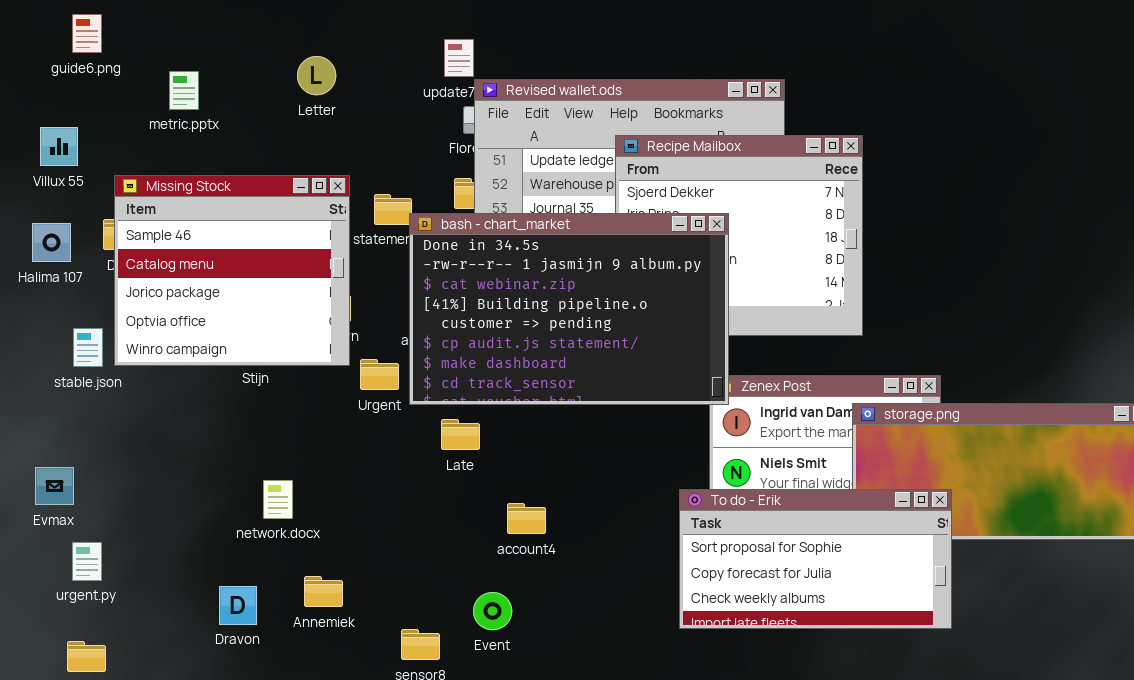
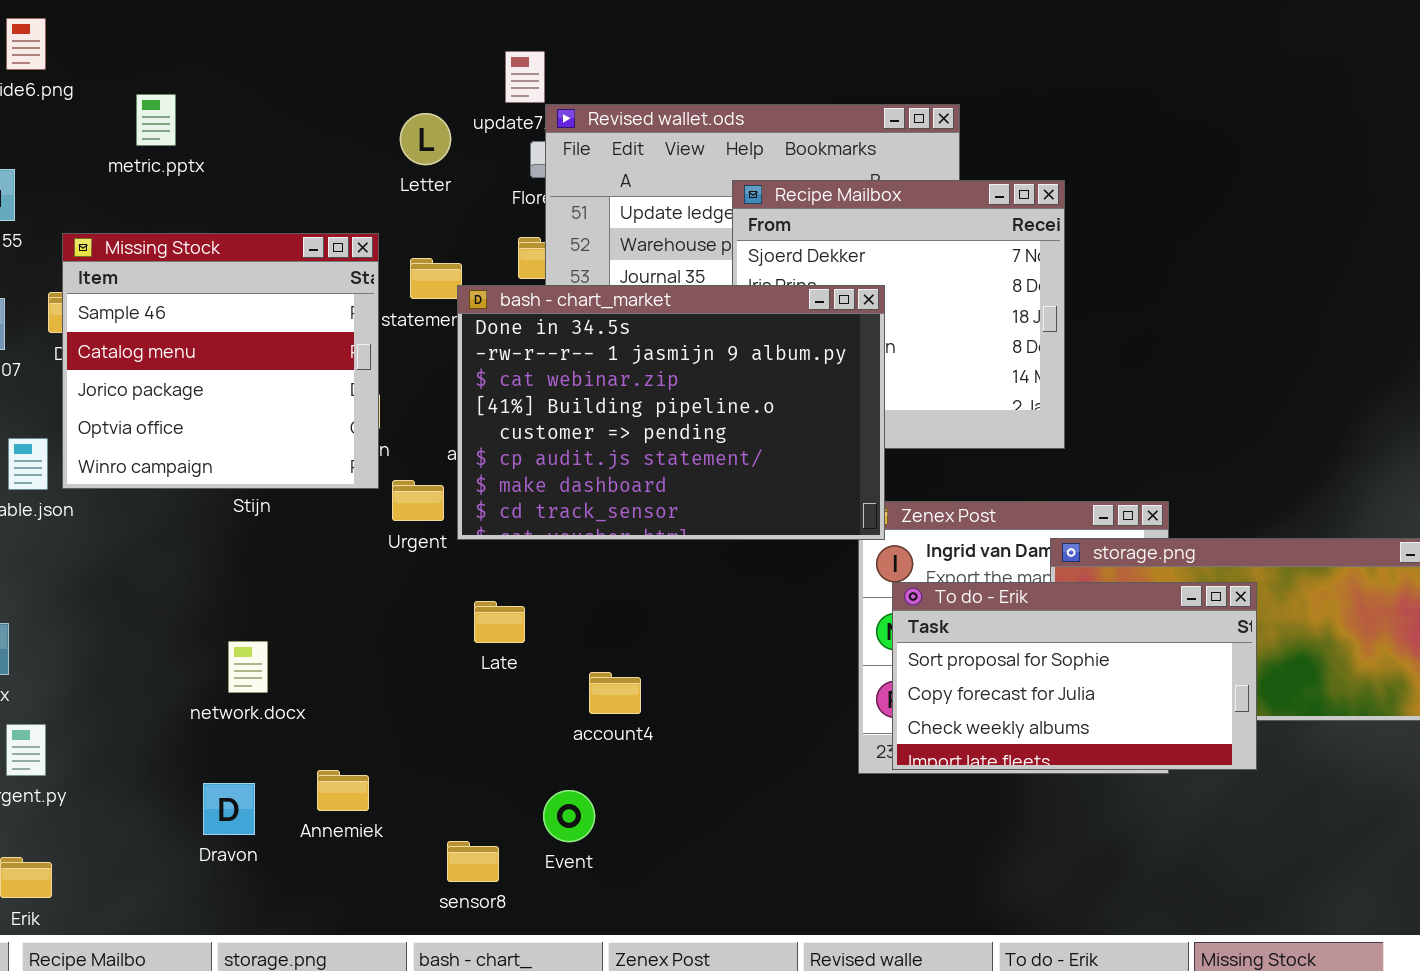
Letter: [297,56,336,95] -> [400,113,451,165], moved
Late: [441,419,480,450] -> [474,601,525,643], moved
network.docx: [263,480,293,519] -> [228,641,268,693], moved
To do - Erik: [679,489,952,629] -> [892,582,1257,770], moved

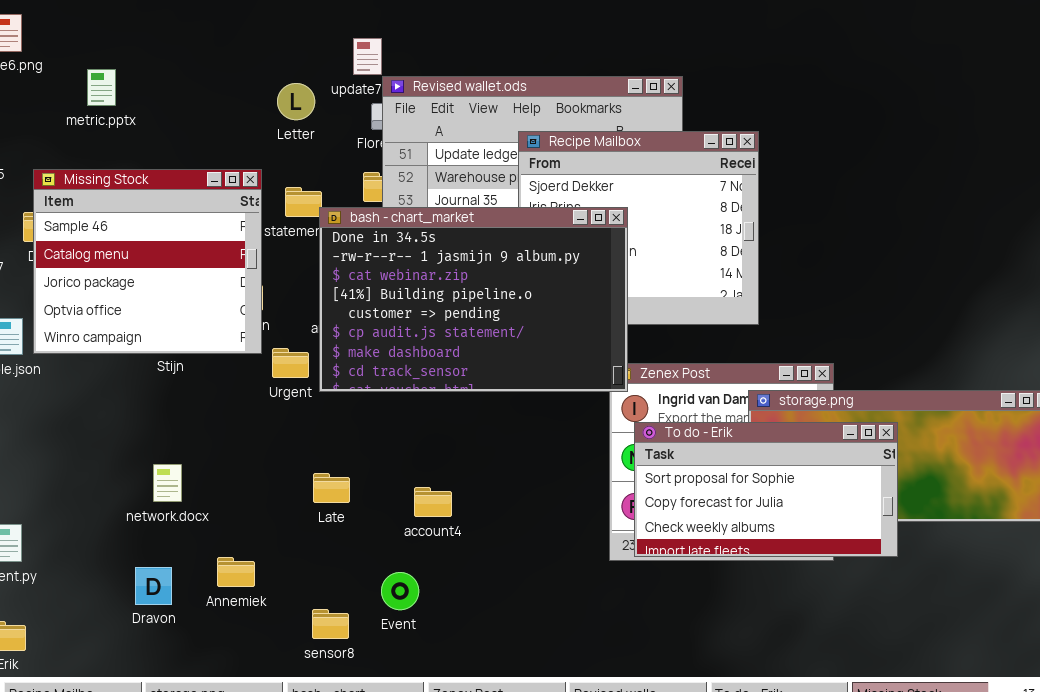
Late: [474,601,525,643] -> [313,473,350,503], moved

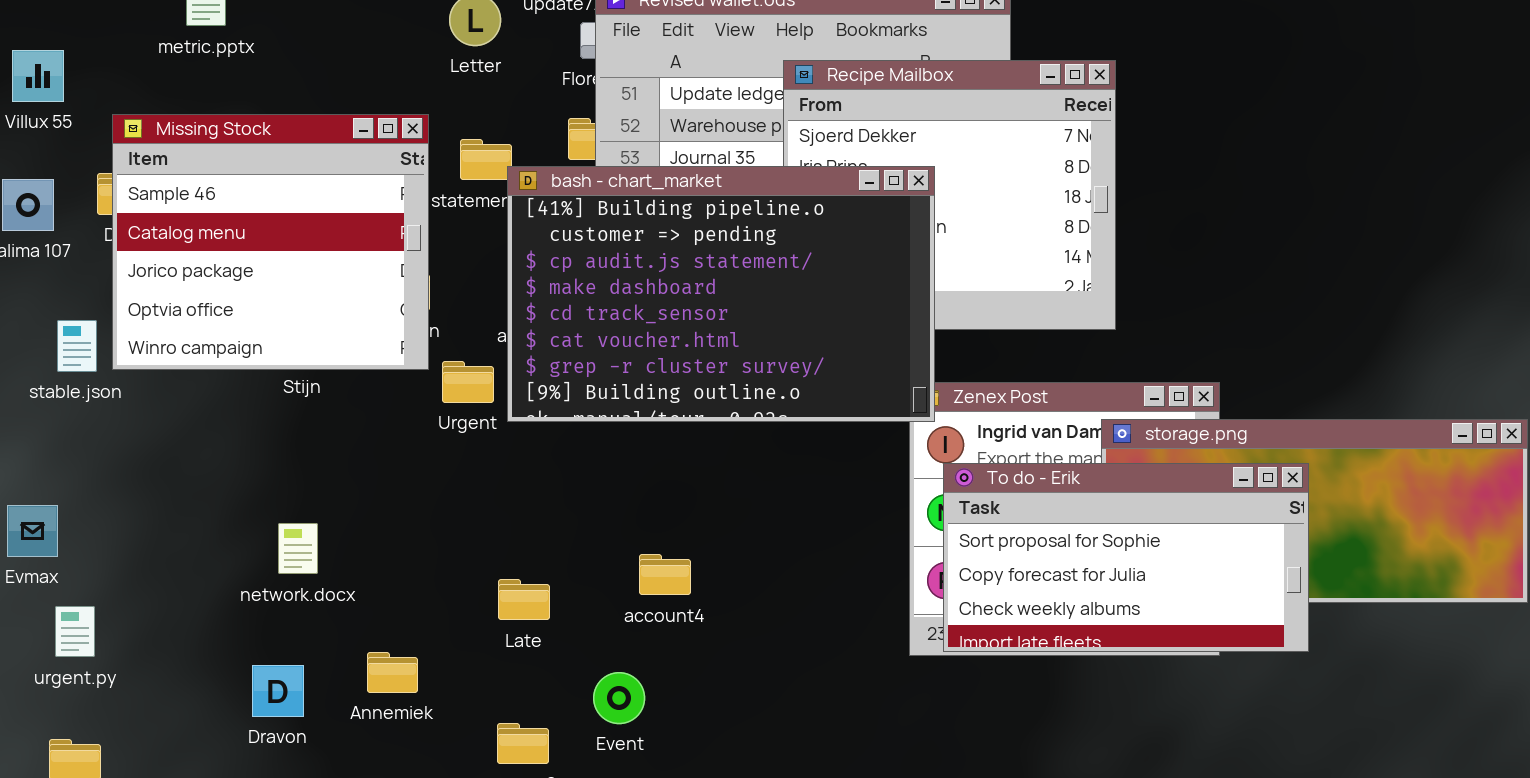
bash - chart_market: [319,207,628,392] -> [507,166,935,422], scrolled down 3 rows
Late: [313,473,350,503] -> [498,579,550,620], moved

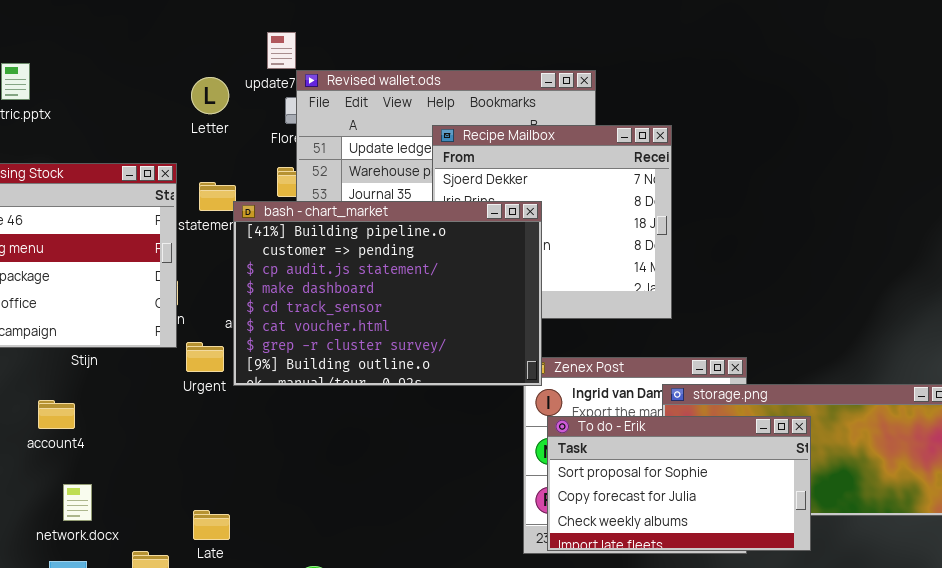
network.docx: [278,523,318,574] -> [63,484,92,521], moved
account4: [639,554,691,595] -> [38,400,75,429], moved
Late: [498,579,550,620] -> [193,510,230,540], moved

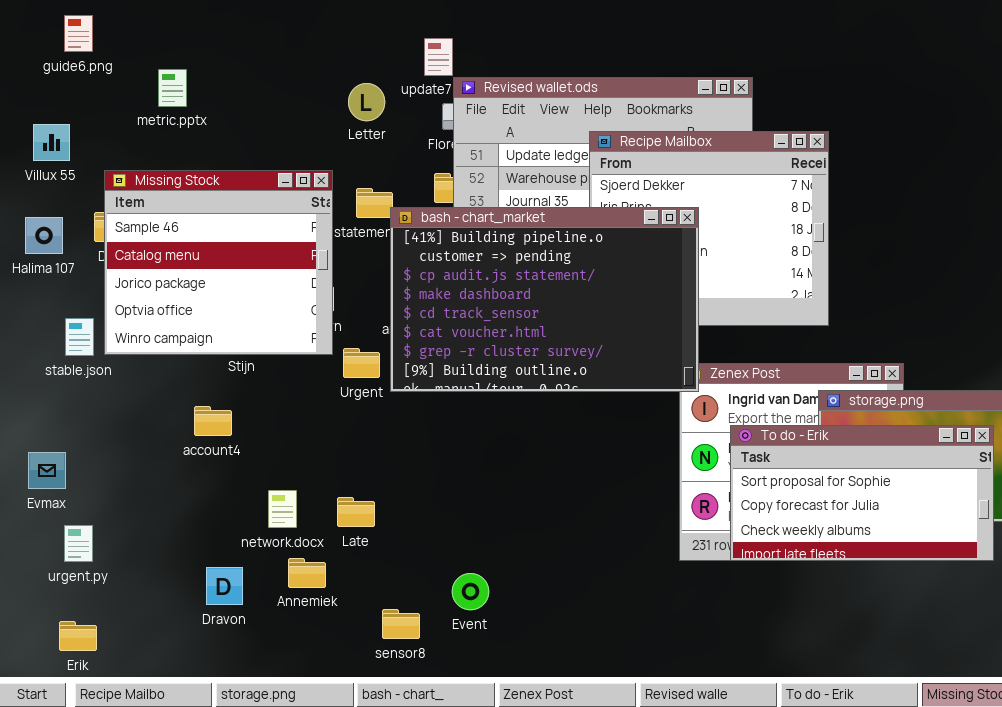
To do - Erik: [547,416,811,551] -> [730,425,994,561], moved
network.docx: [63,484,92,521] -> [268,490,297,528], moved
Late: [193,510,230,540] -> [337,497,375,527], moved

